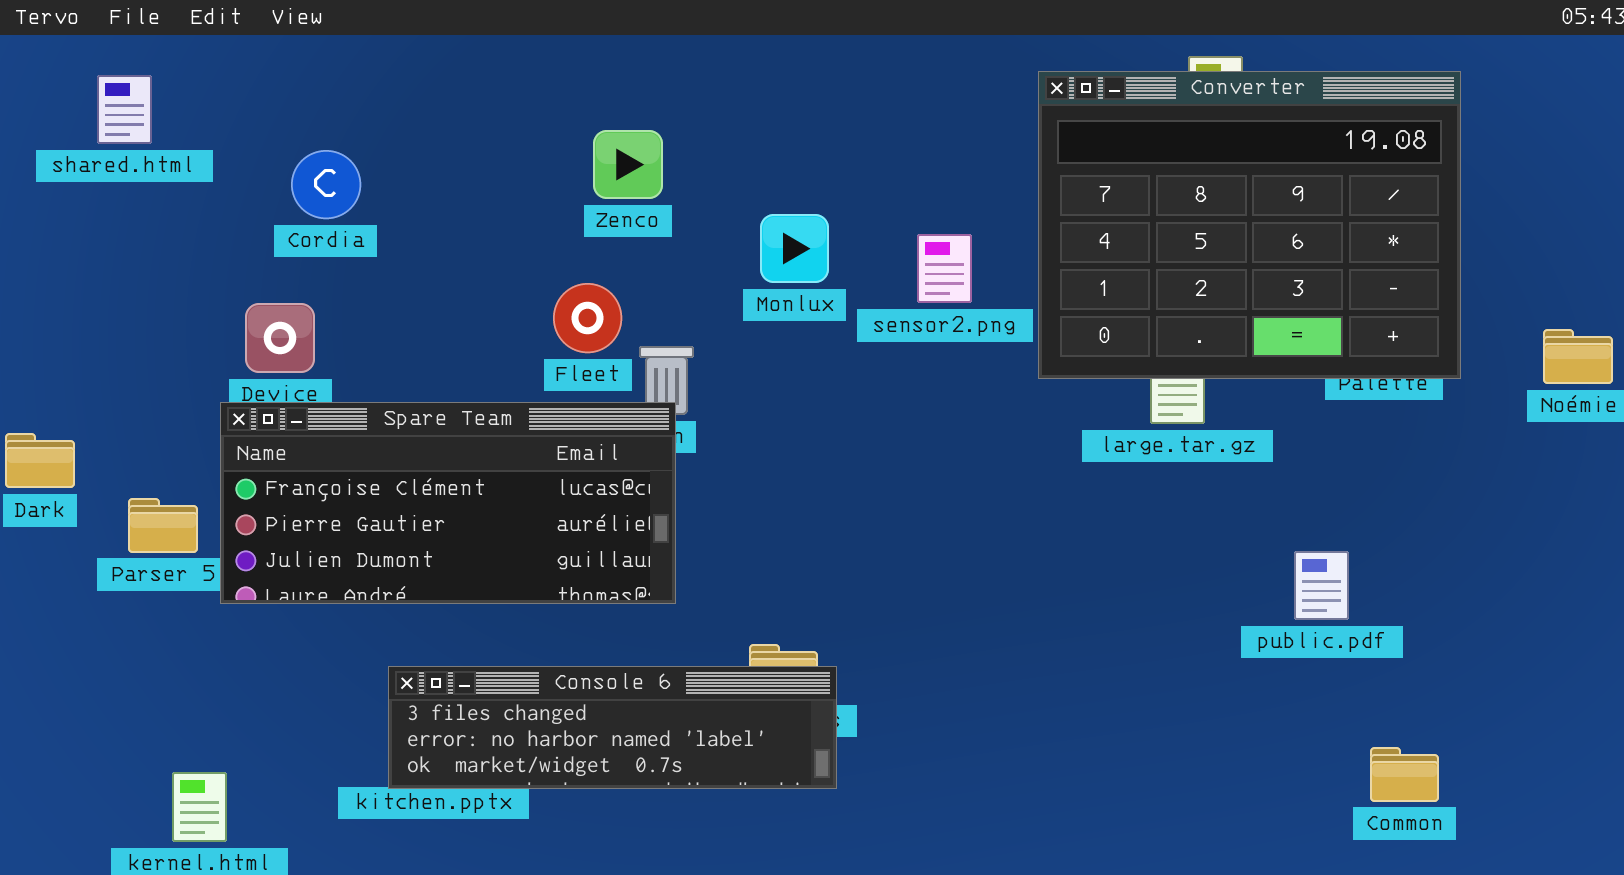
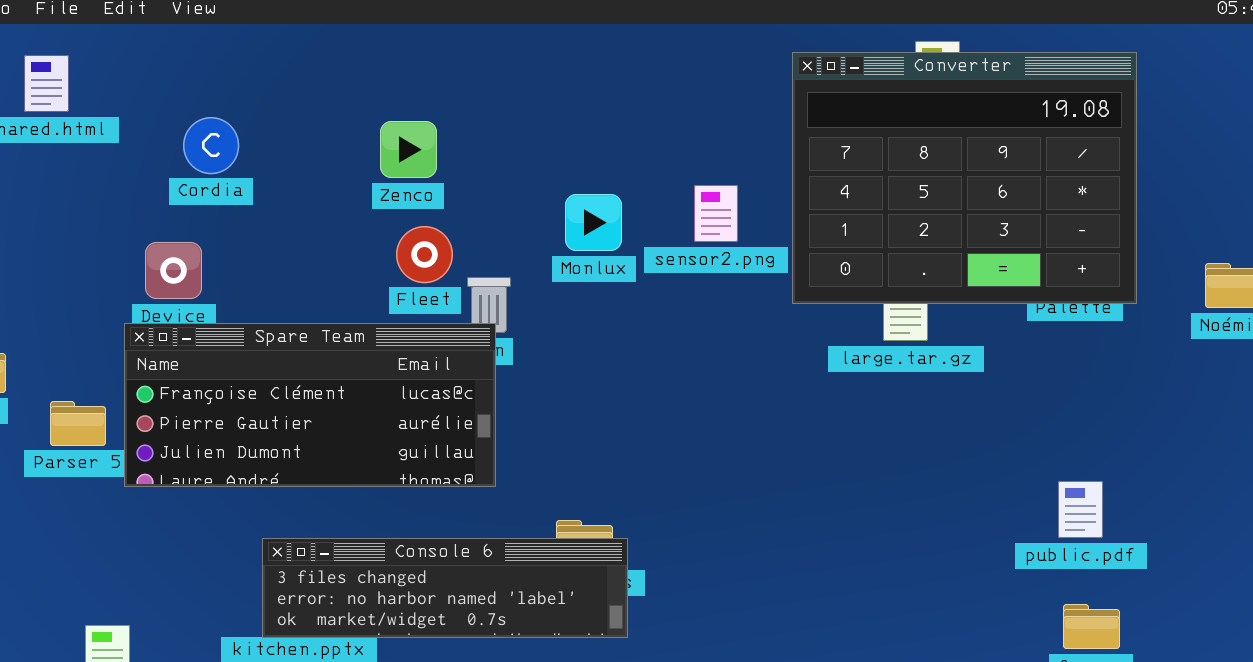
Zenco: [593,130,663,199] -> [380,121,437,178], moved
Monlux: [760,214,829,283] -> [565,194,622,251], moved
public.pdf: [1294,551,1349,620] -> [1058,481,1103,538], moved

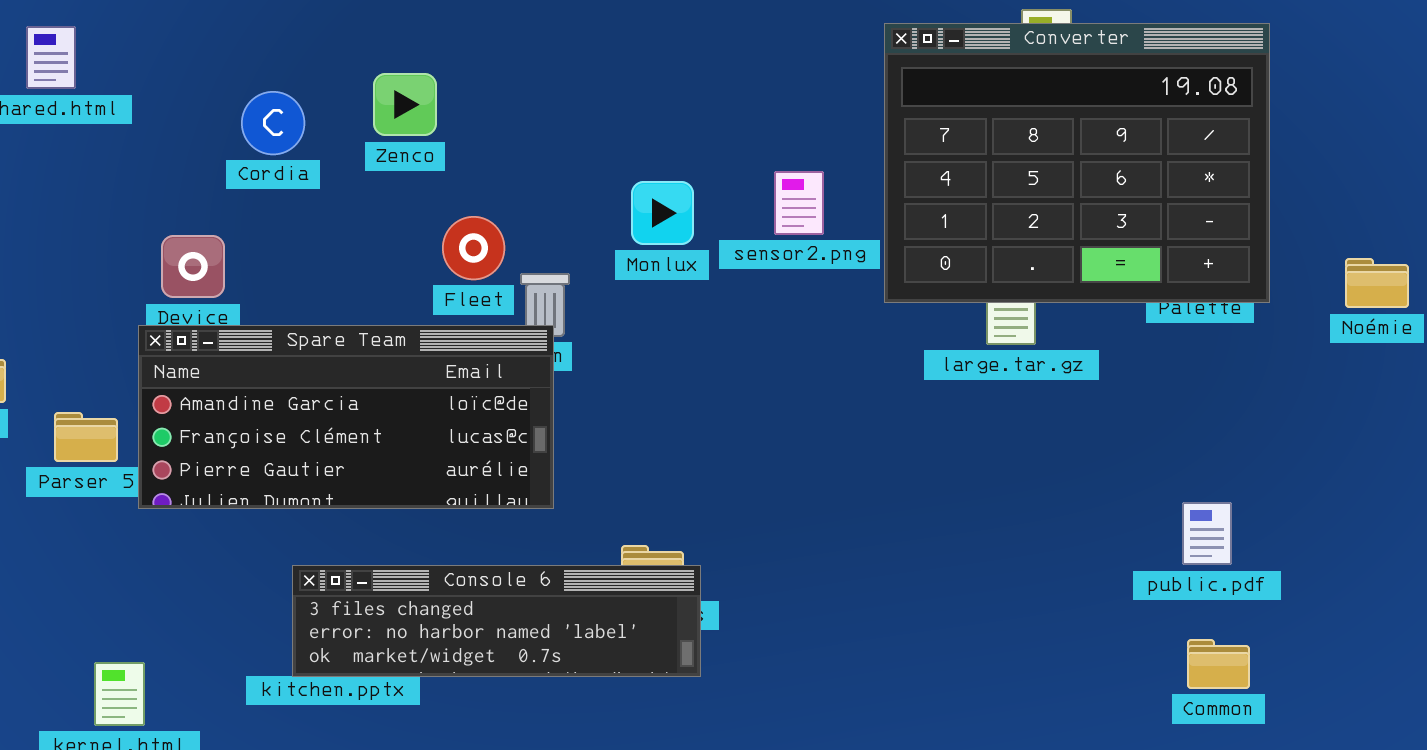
Cordia: [183,117,239,174] -> [241,91,305,155], moved
Zenco: [380,121,437,178] -> [373,73,437,136], moved
Spare Team: [124,323,496,487] -> [138,325,554,509], scrolled up 1 row

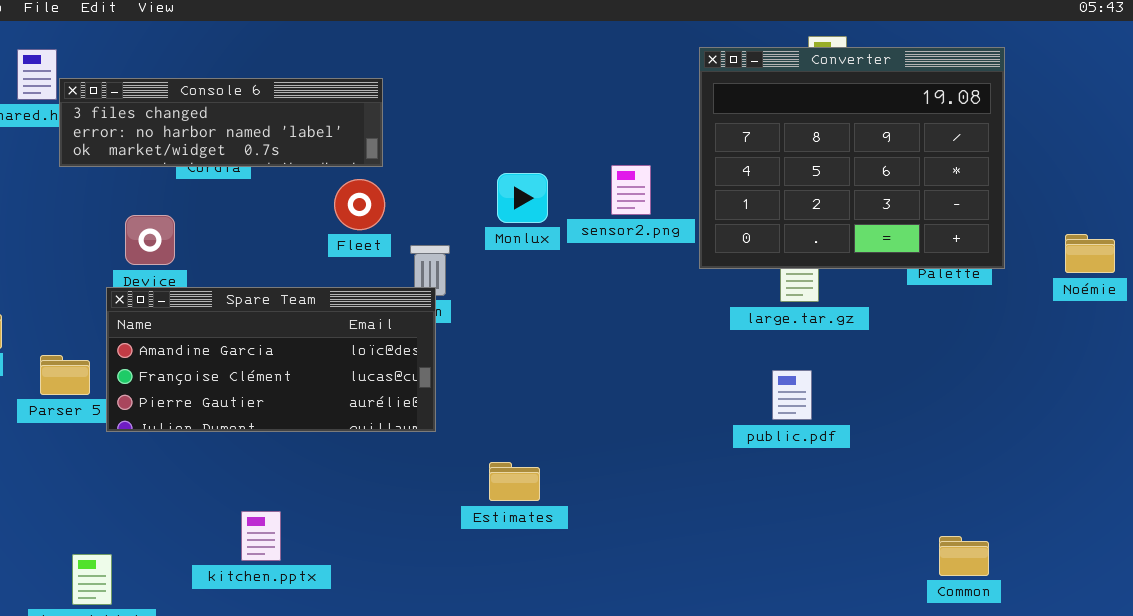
Fleet: [442,216,505,280] -> [334,179,385,230], moved
public.pdf: [1182,502,1232,565] -> [772,370,812,420], moved
Console 6: [292,565,701,677] -> [59,78,383,167], moved

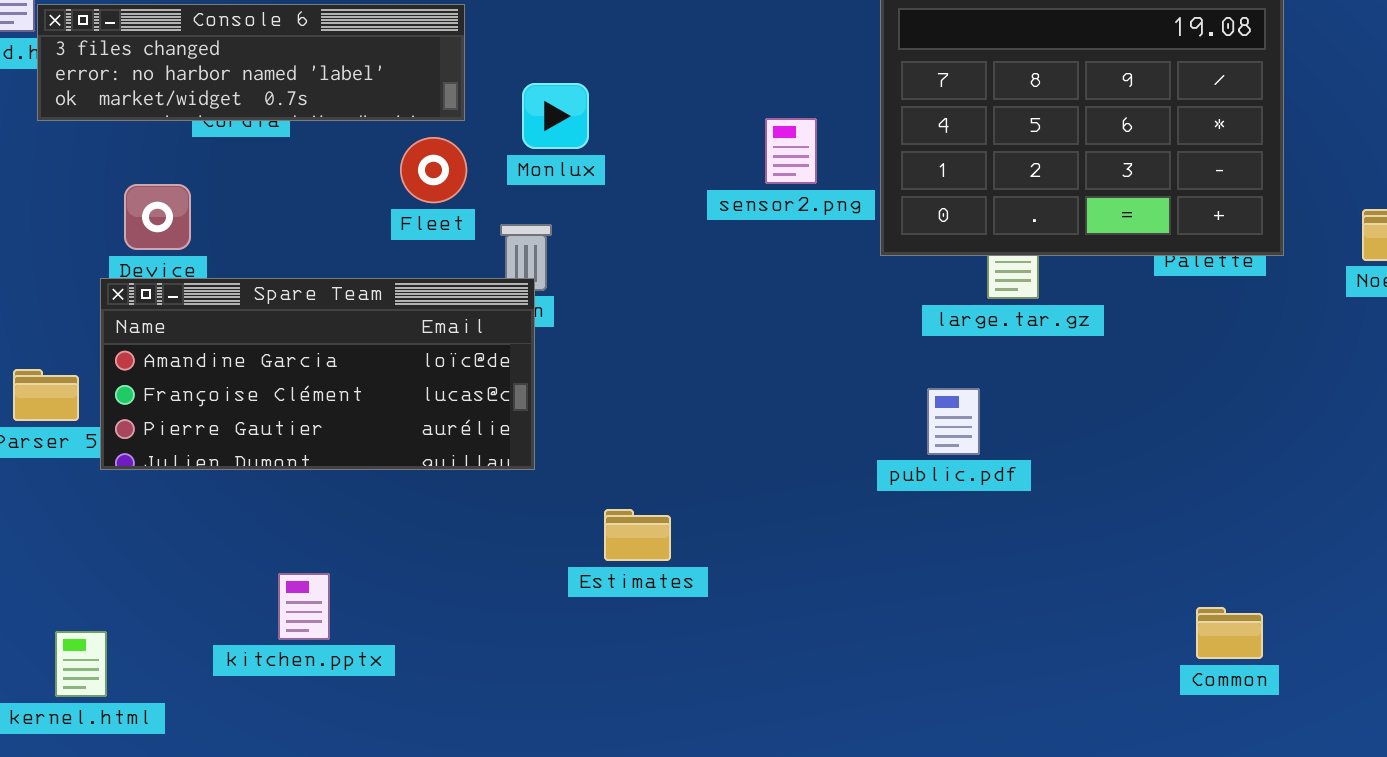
Monlux: [497,173,548,223] -> [522,83,589,149], moved
public.pdf: [772,370,812,420] -> [927,388,980,455], moved

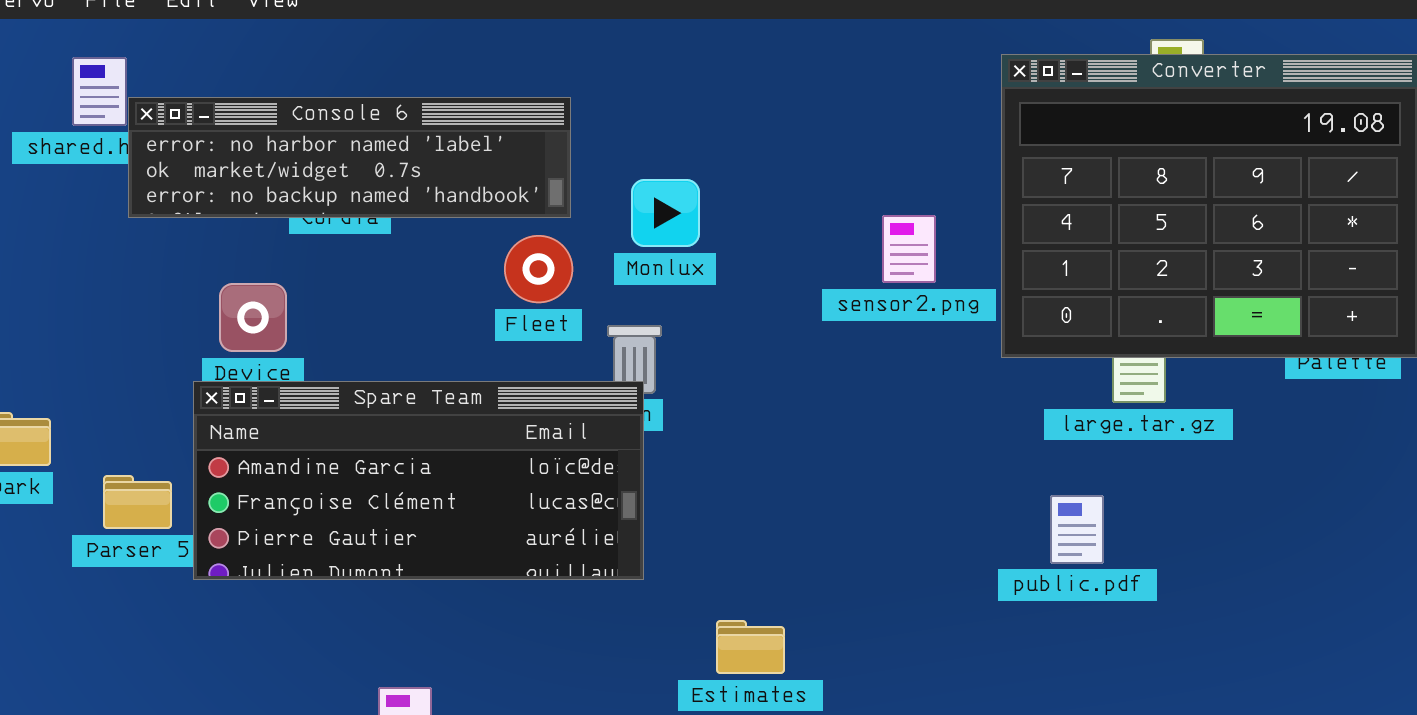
Console 6: [37,4,465,121] -> [128,97,571,218], scrolled down 1 row

